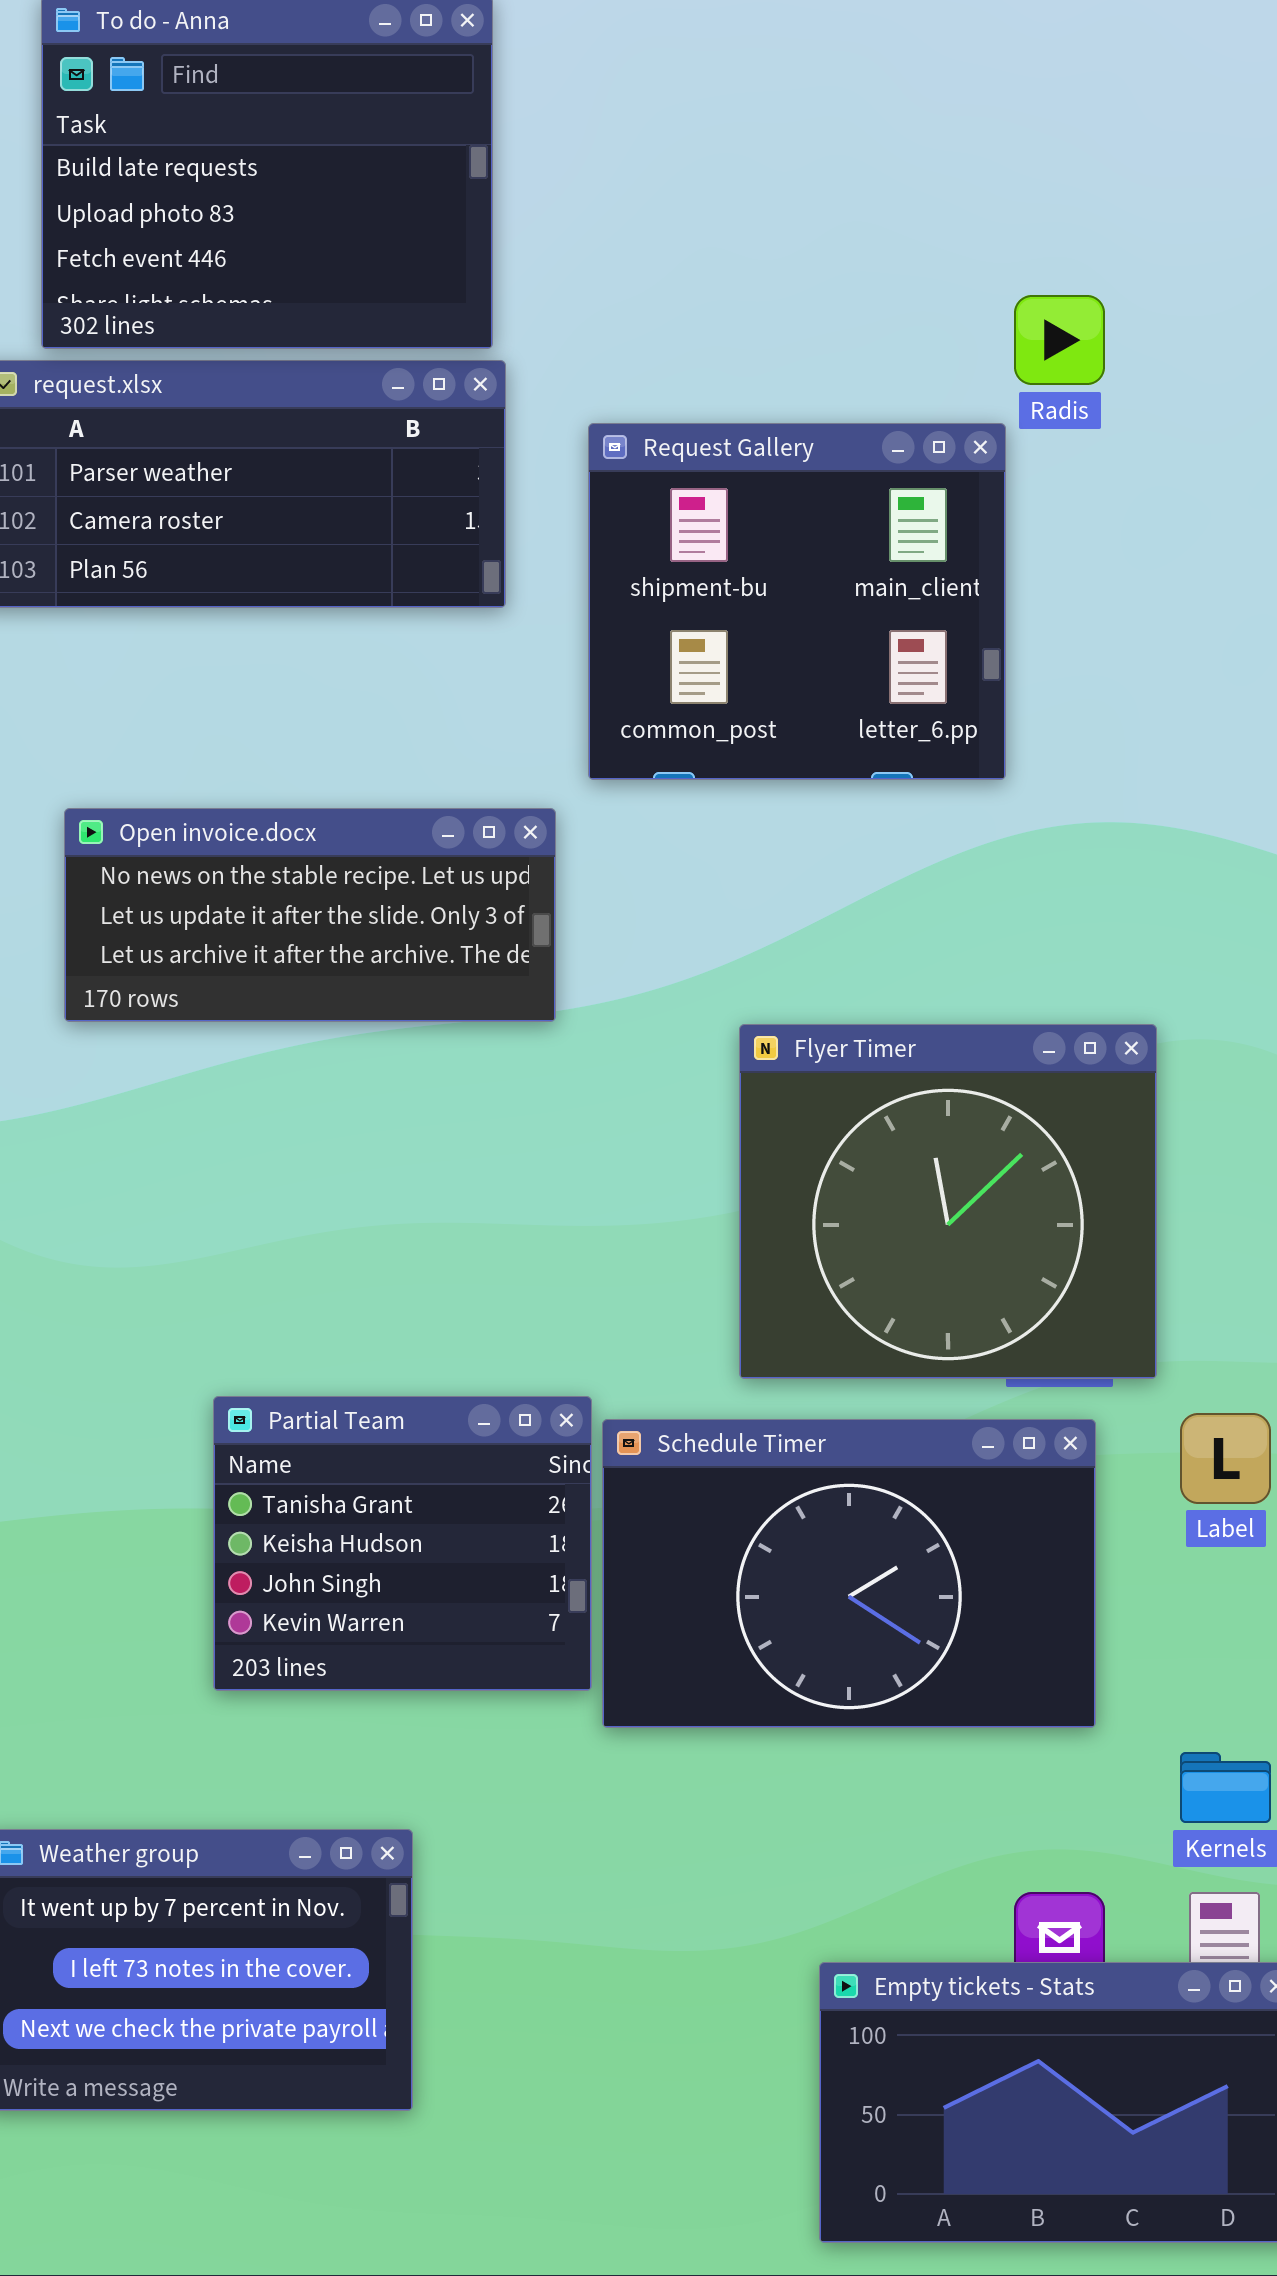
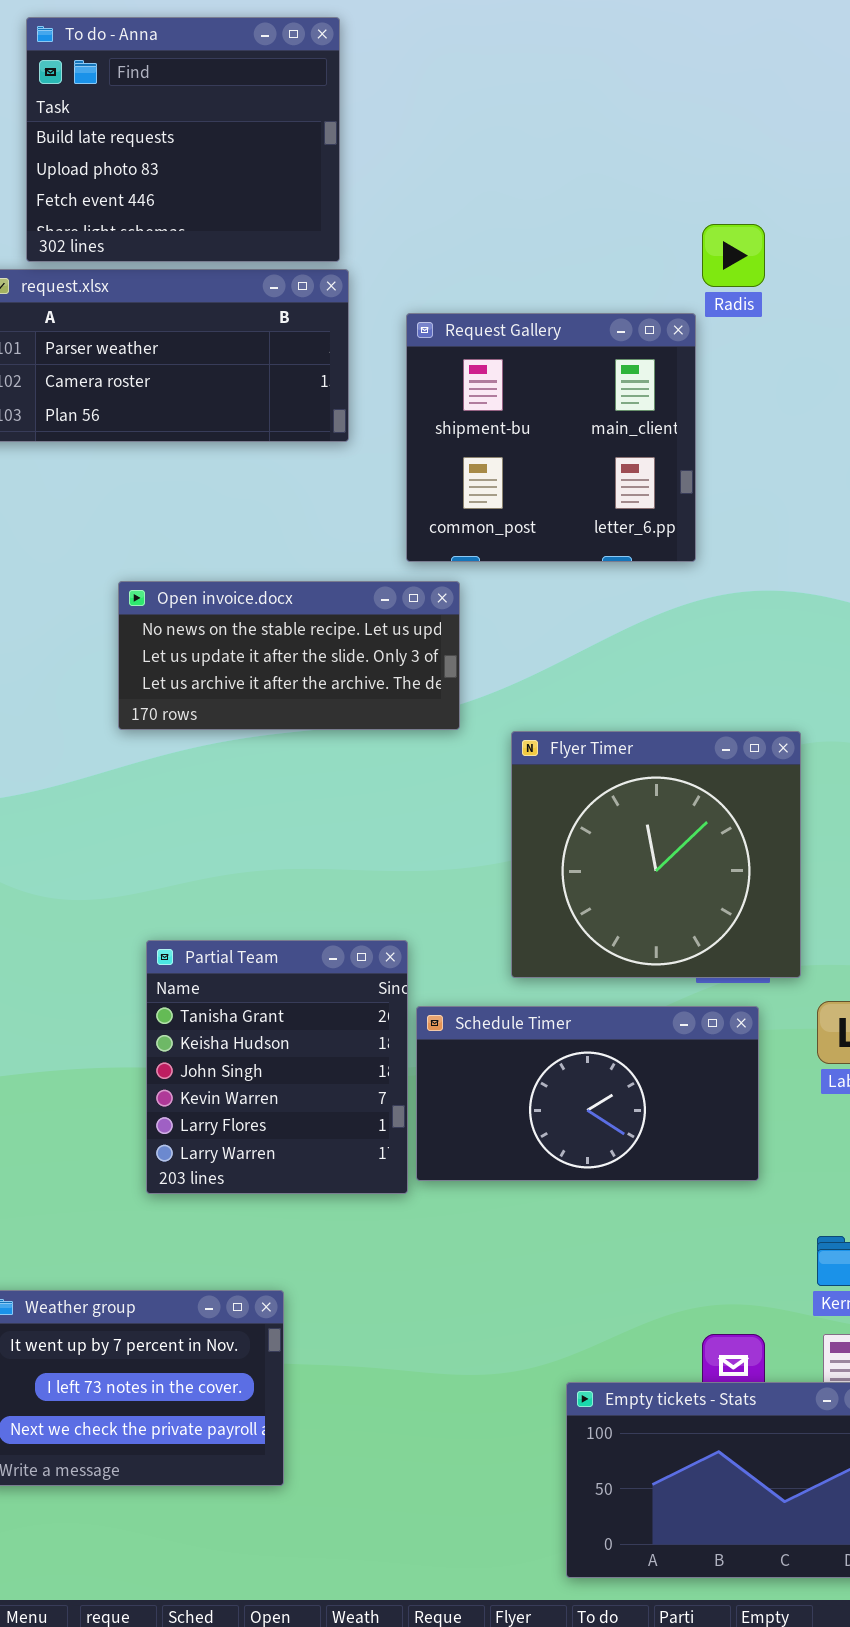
Open invoice.docx: [64,808,556,1022] -> [118,581,460,730], moved
Partial Team: [213,1396,592,1691] -> [146,940,408,1194], resized
Schedule Timer: [602,1419,1096,1728] -> [416,1006,759,1181], resized

